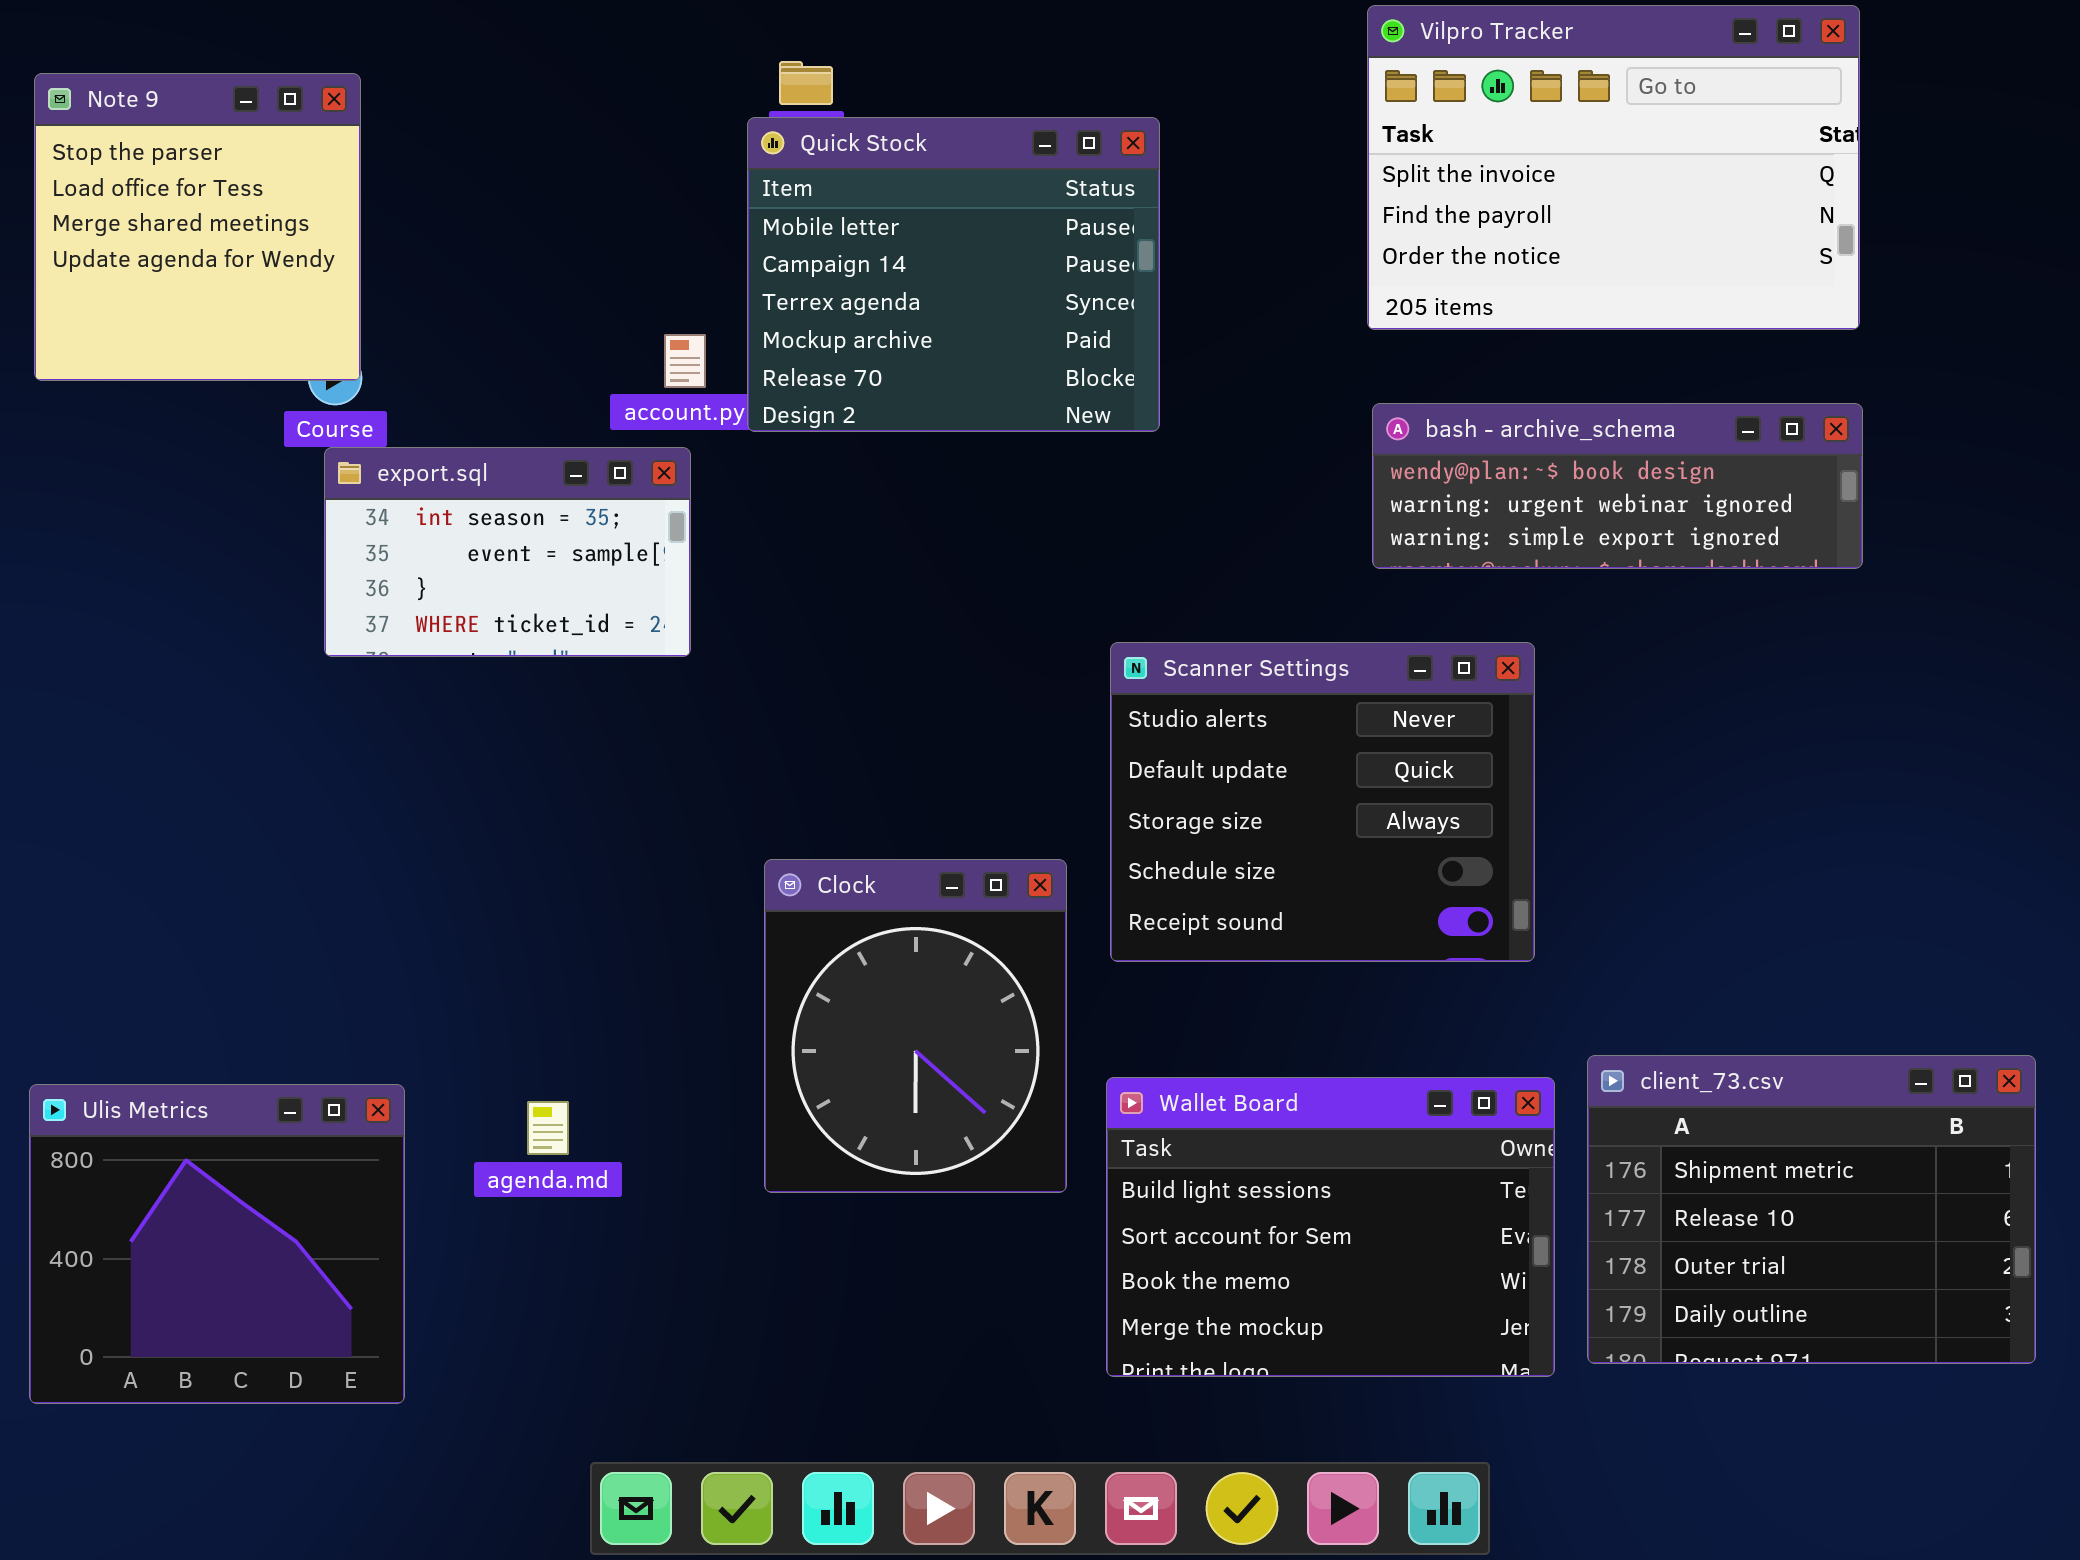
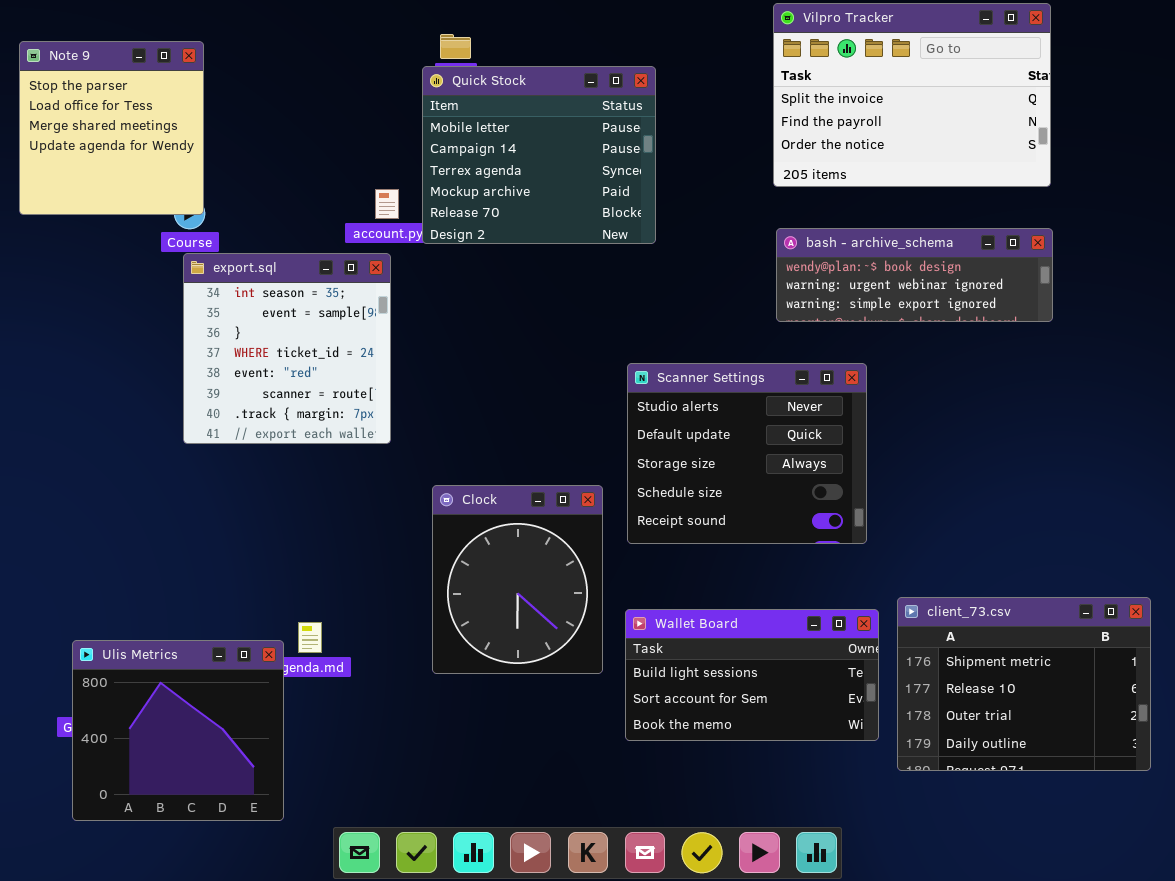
export.sql: [324,447,691,657] -> [183,253,391,444], resized
Wallet Board: [1106,1077,1555,1377] -> [625,609,879,741], resized
Ulis Metrics: [29,1084,405,1404] -> [72,640,284,821], moved

